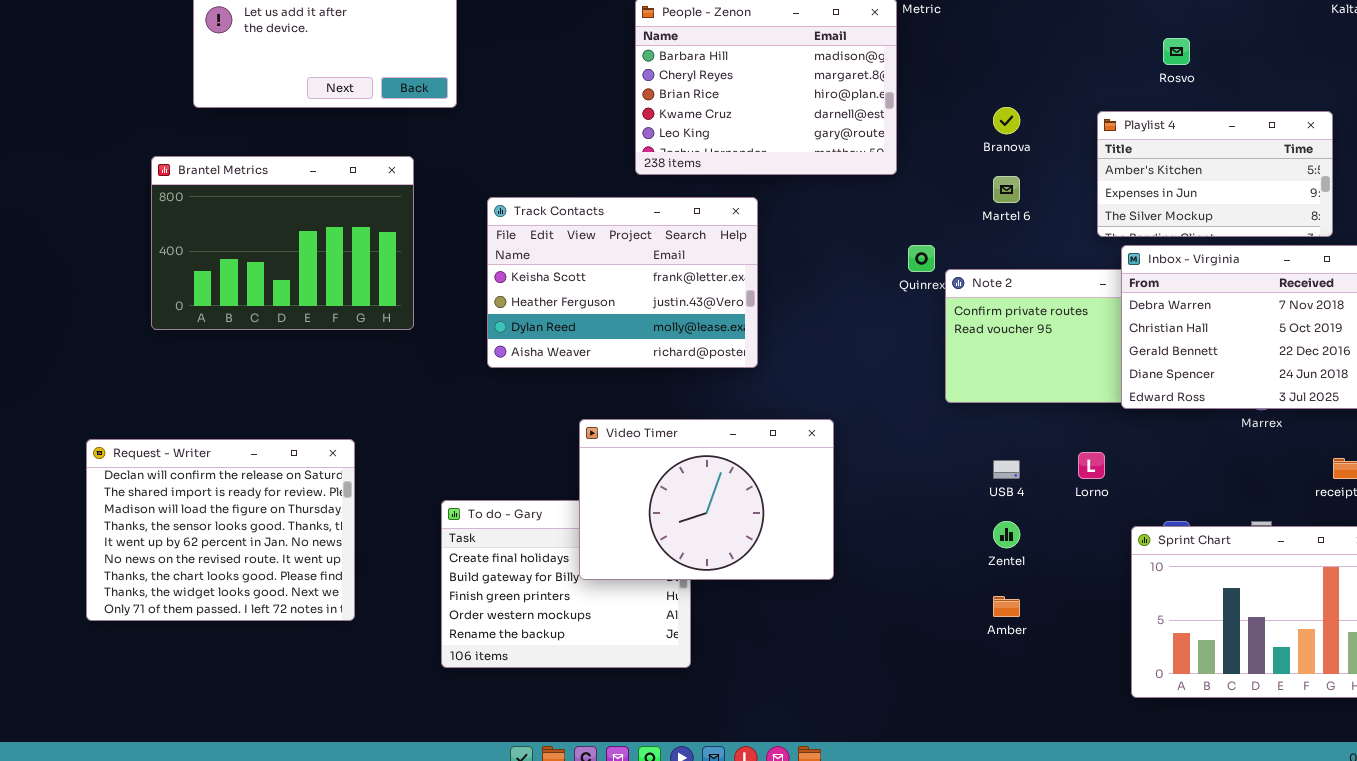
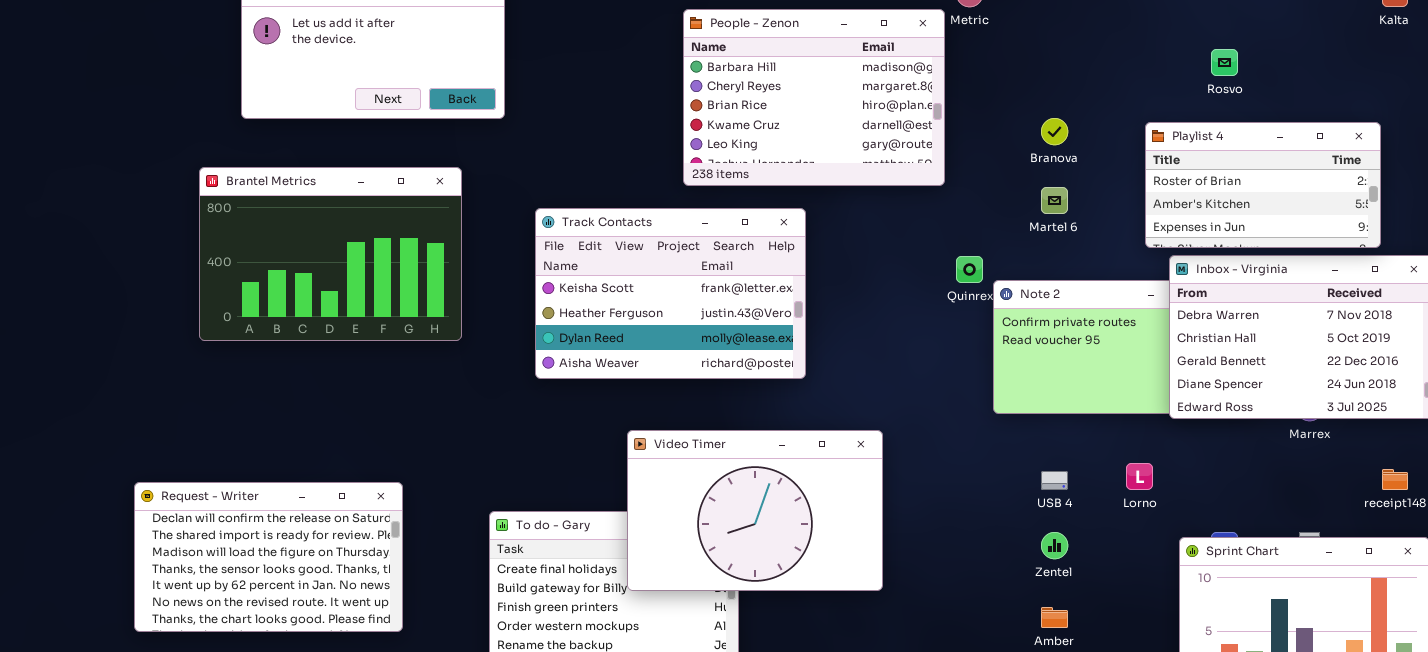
Playlist 4: [1097,111,1333,237] -> [1145,122,1381,248], scrolled up 1 row
Request - Writer: [86,439,355,621] -> [134,482,403,632], resized

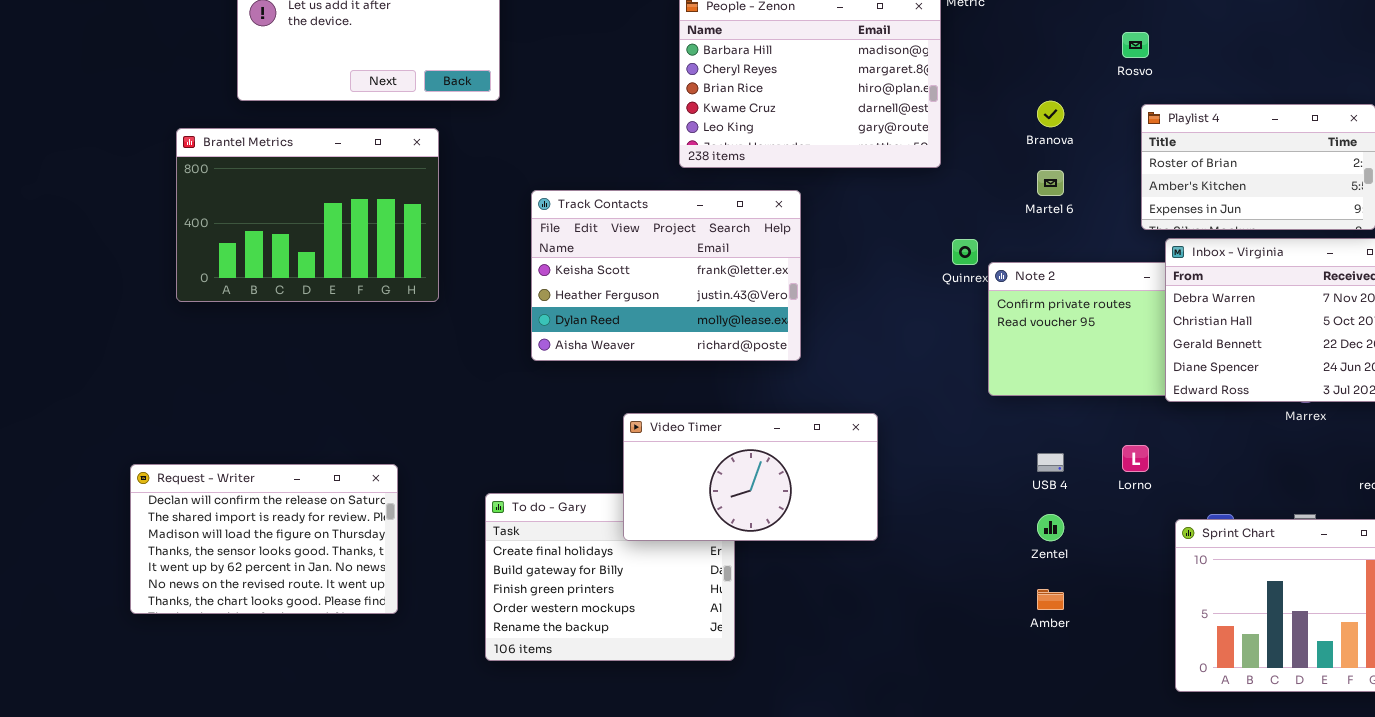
Rosvo: [1211,49,1238,76] -> [1122,32,1149,58], moved
Brantel Metrics: [199,167,462,341] -> [176,128,439,302], moved
Video Timer: [627,430,883,591] -> [623,413,878,541], resized

